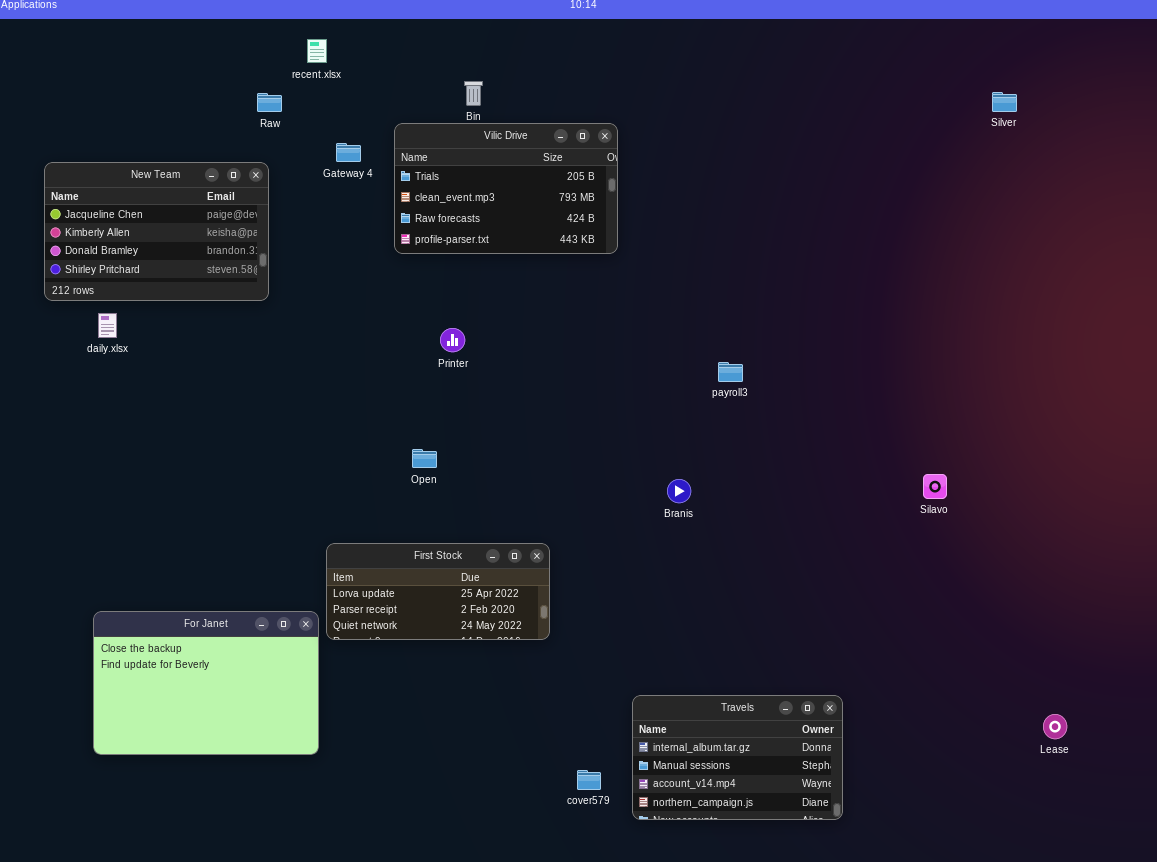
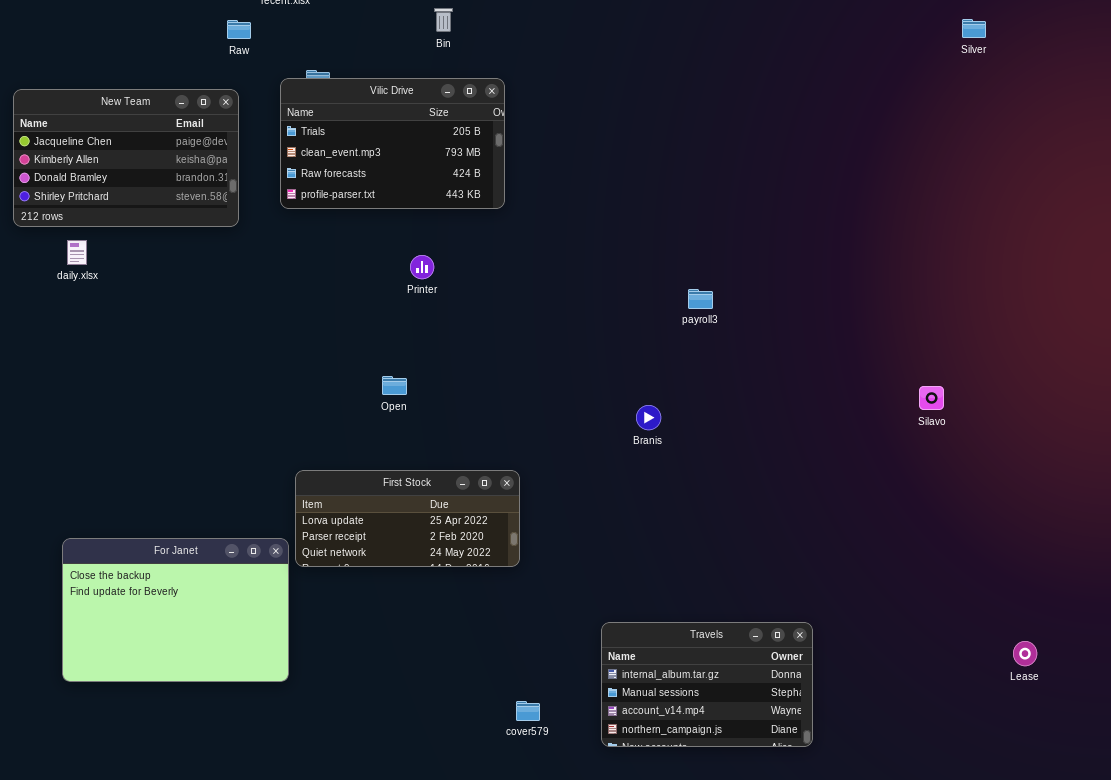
Vilic Drive: [394,123,618,254] -> [280,78,505,209], moved
Silavo: [923,474,947,499] -> [919,386,944,410], moved
cover579: [577,770,601,790] -> [516,701,540,721], moved

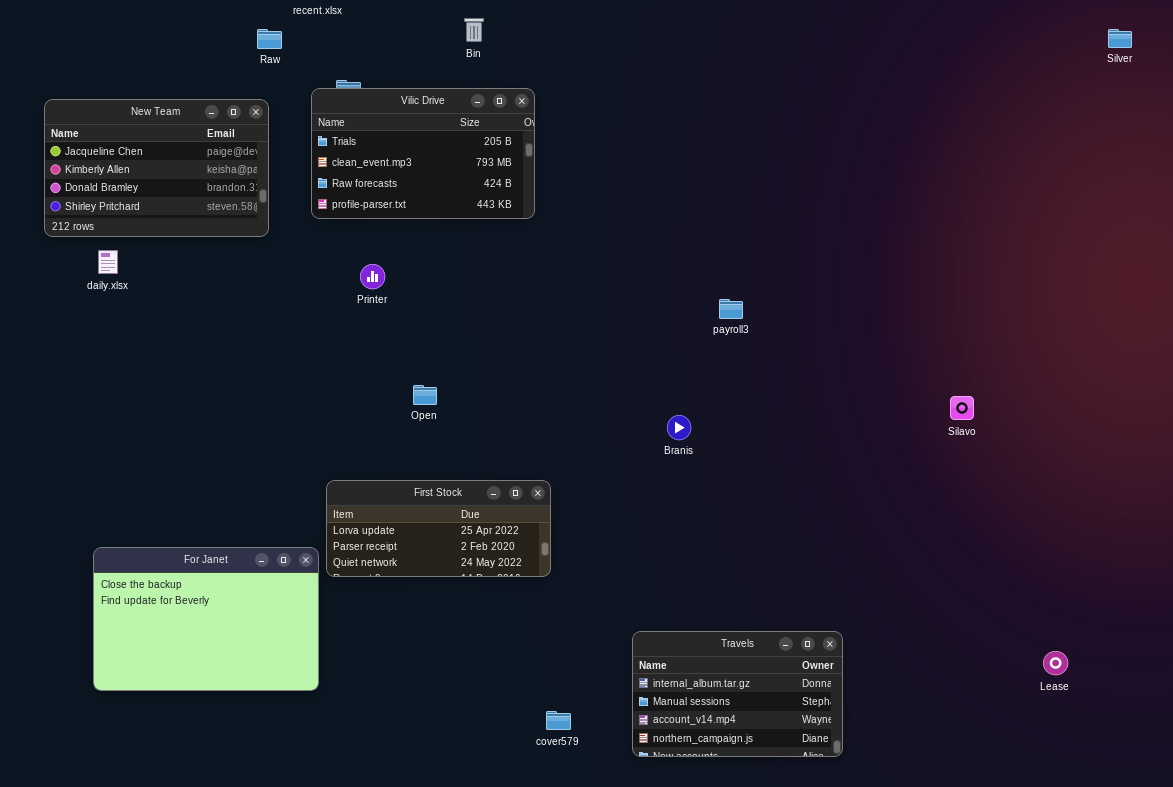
Silver: [962,19,986,38] -> [1108,29,1132,48], moved
Printer: [410,255,434,279] -> [360,264,385,289], moved

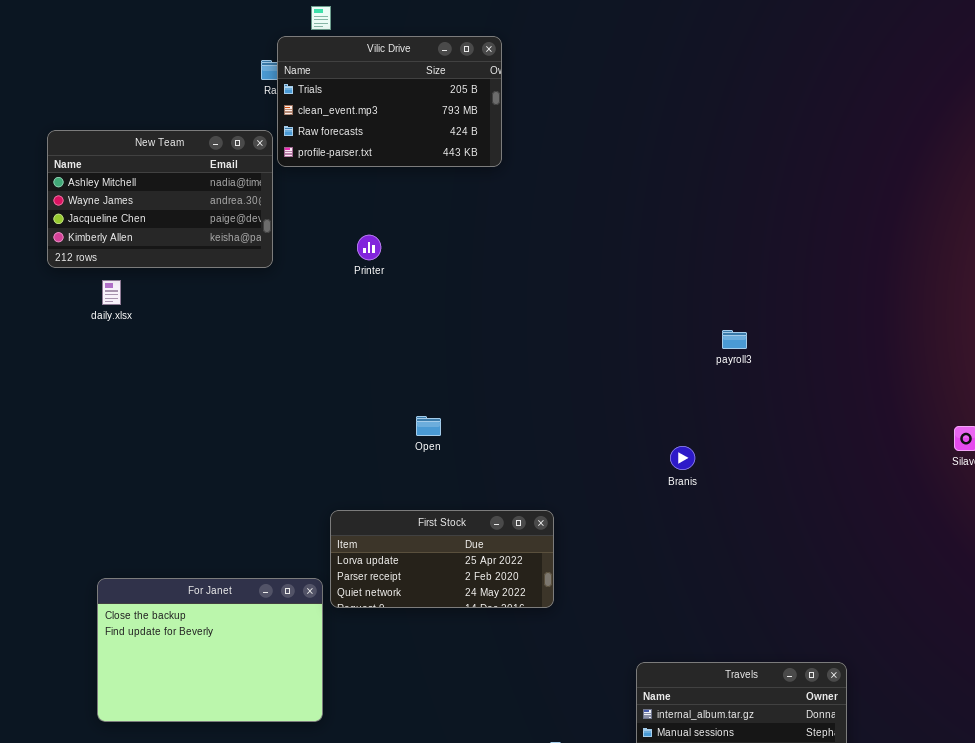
Vilic Drive: [311,88,535,219] -> [277,36,502,167], moved
New Team: [44,99,269,237] -> [47,130,273,268], scrolled up 2 rows
Printer: [360,264,385,289] -> [357,235,381,260], moved

